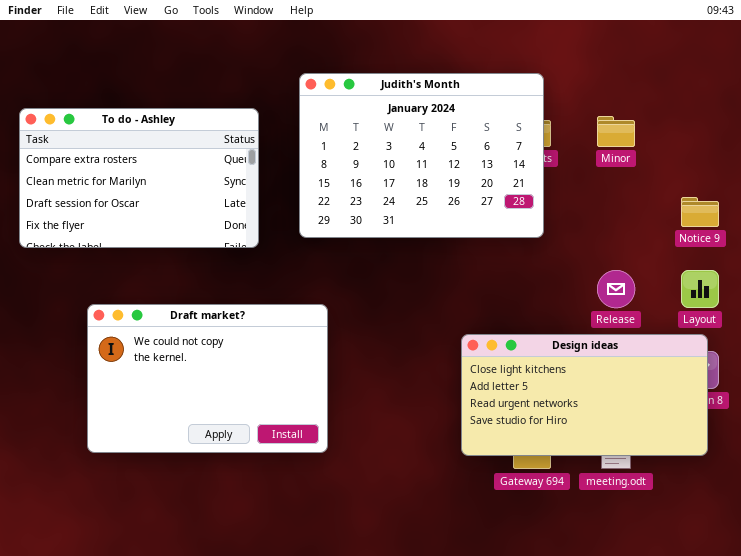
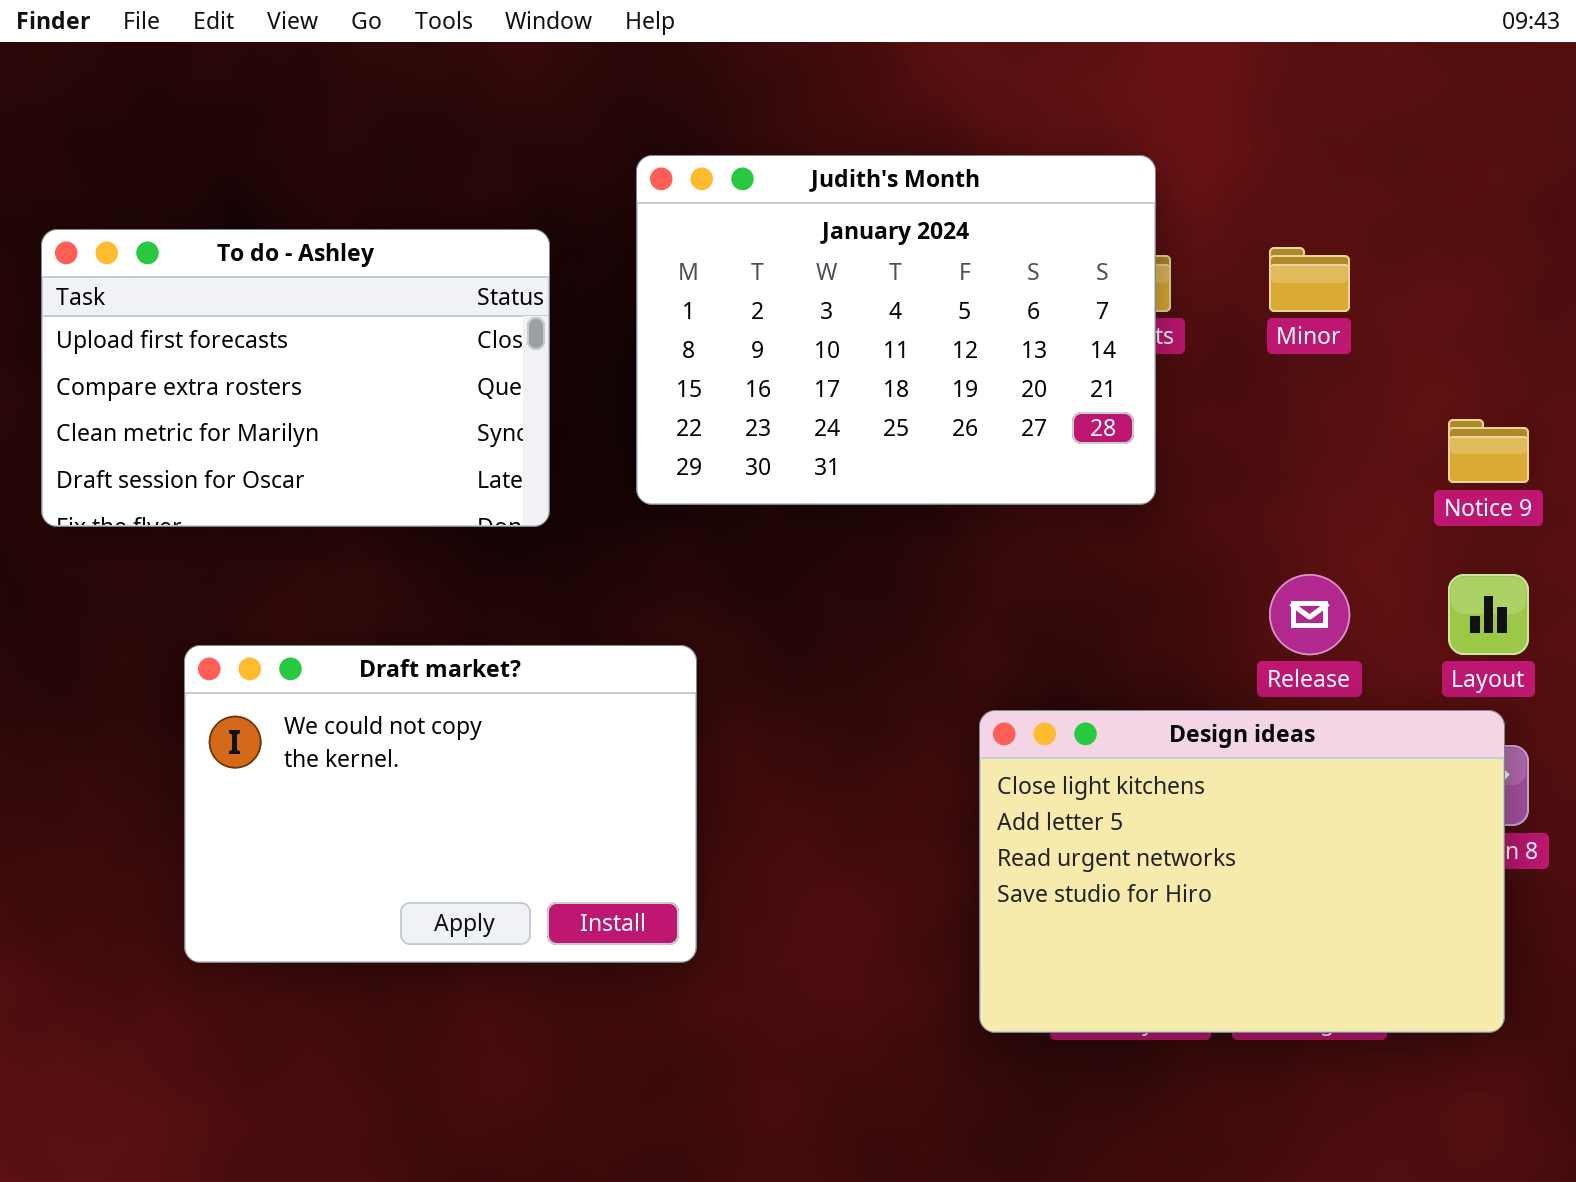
To do - Ashley: [19,108,259,248] -> [41,229,550,527], scrolled up 1 row
Design ideas: [461,334,708,456] -> [979,710,1505,1033], resized

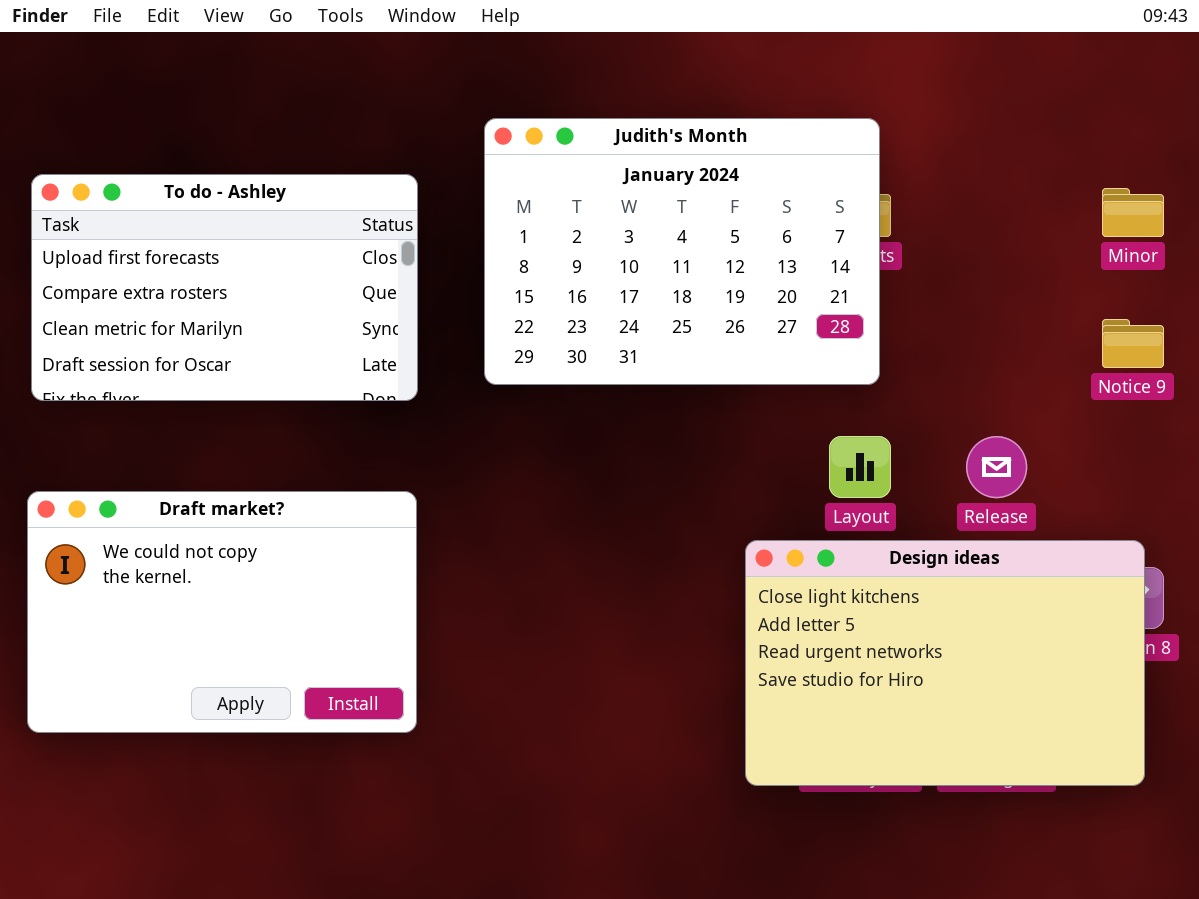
Minor: [1269,247,1350,312] -> [1102,188,1164,237], moved
Layout: [1448,574,1529,655] -> [829,436,891,498], moved
Draft market?: [184,645,697,963] -> [27,491,417,733], moved

